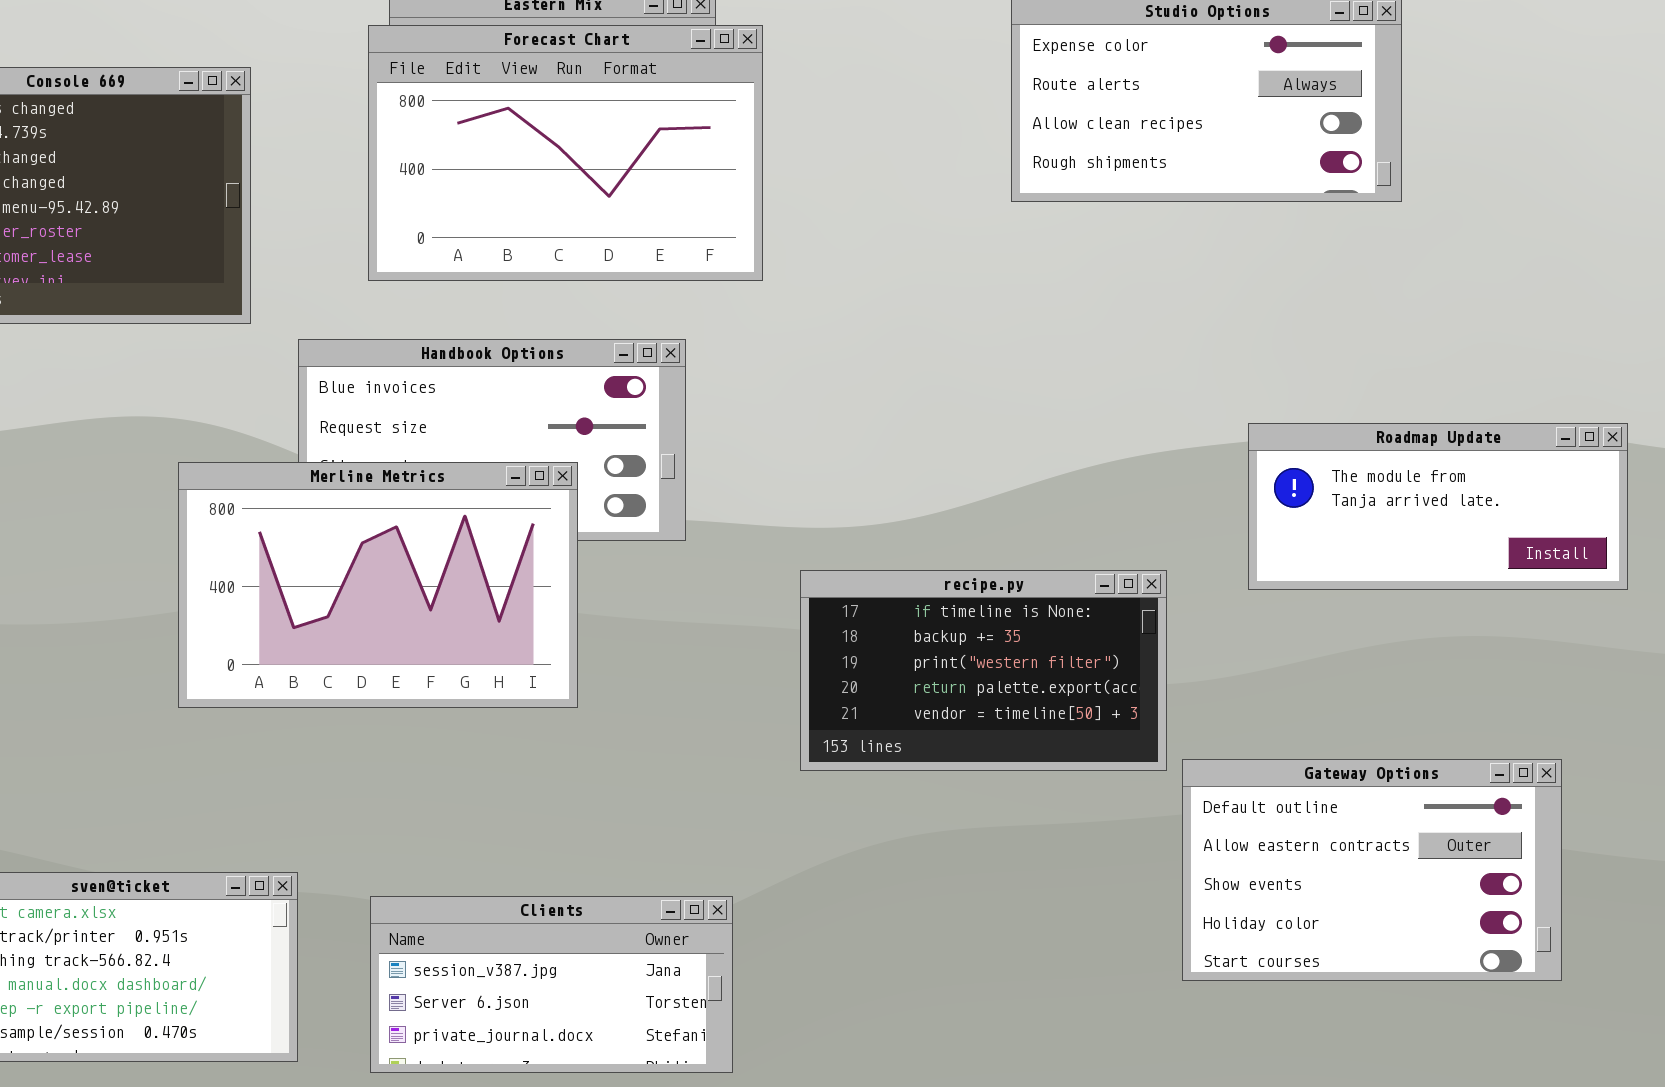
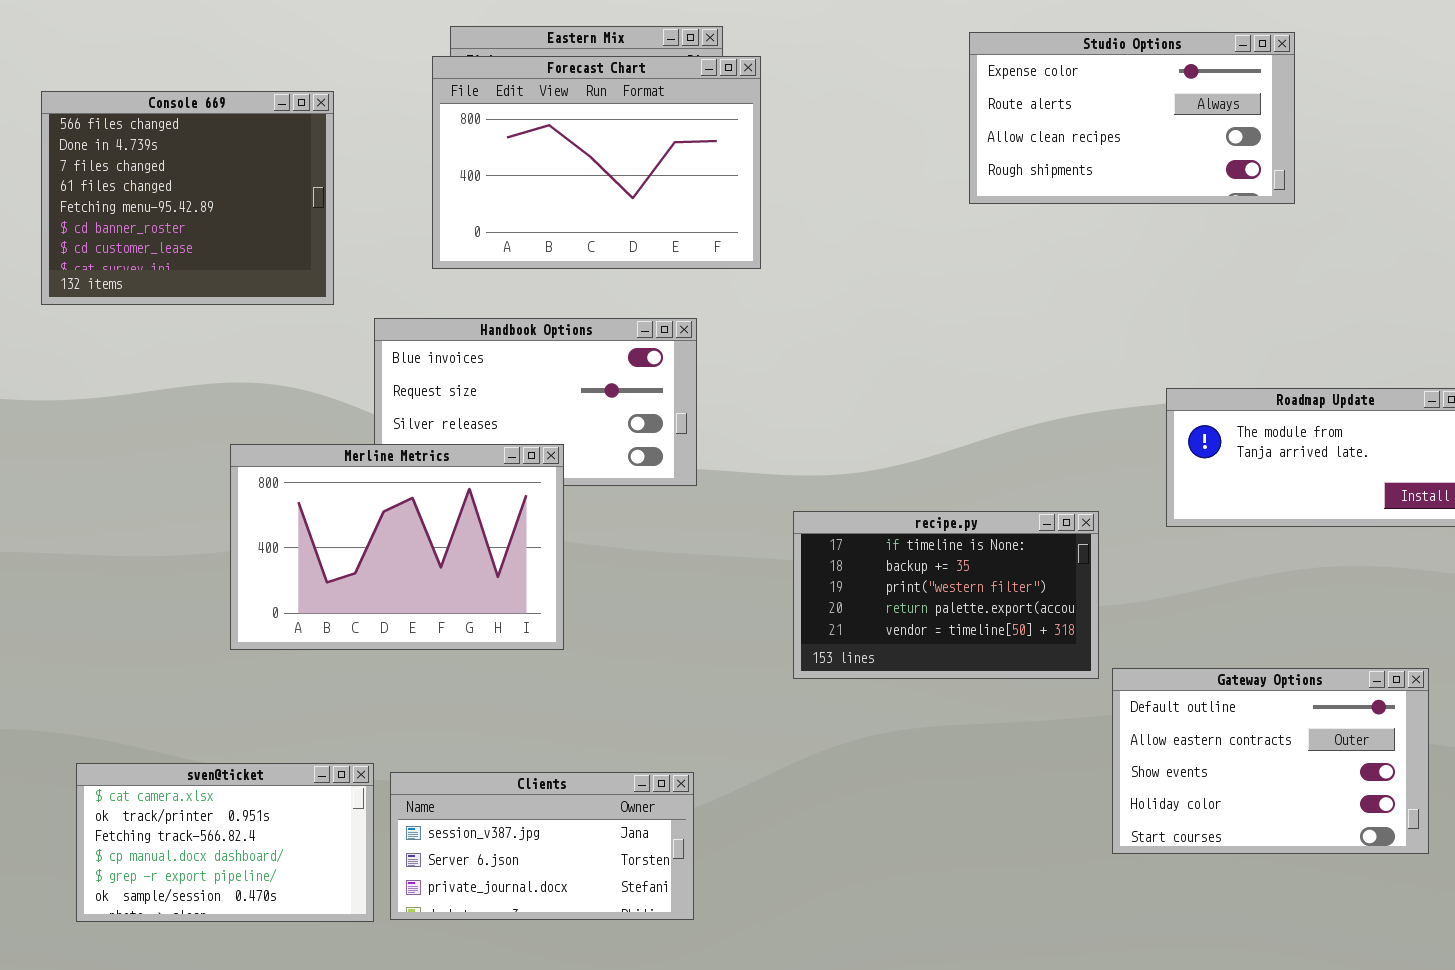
Merline Metrics: [178,462,578,708] -> [230,444,564,650], moved
Clients: [370,896,733,1073] -> [390,772,694,920], moved

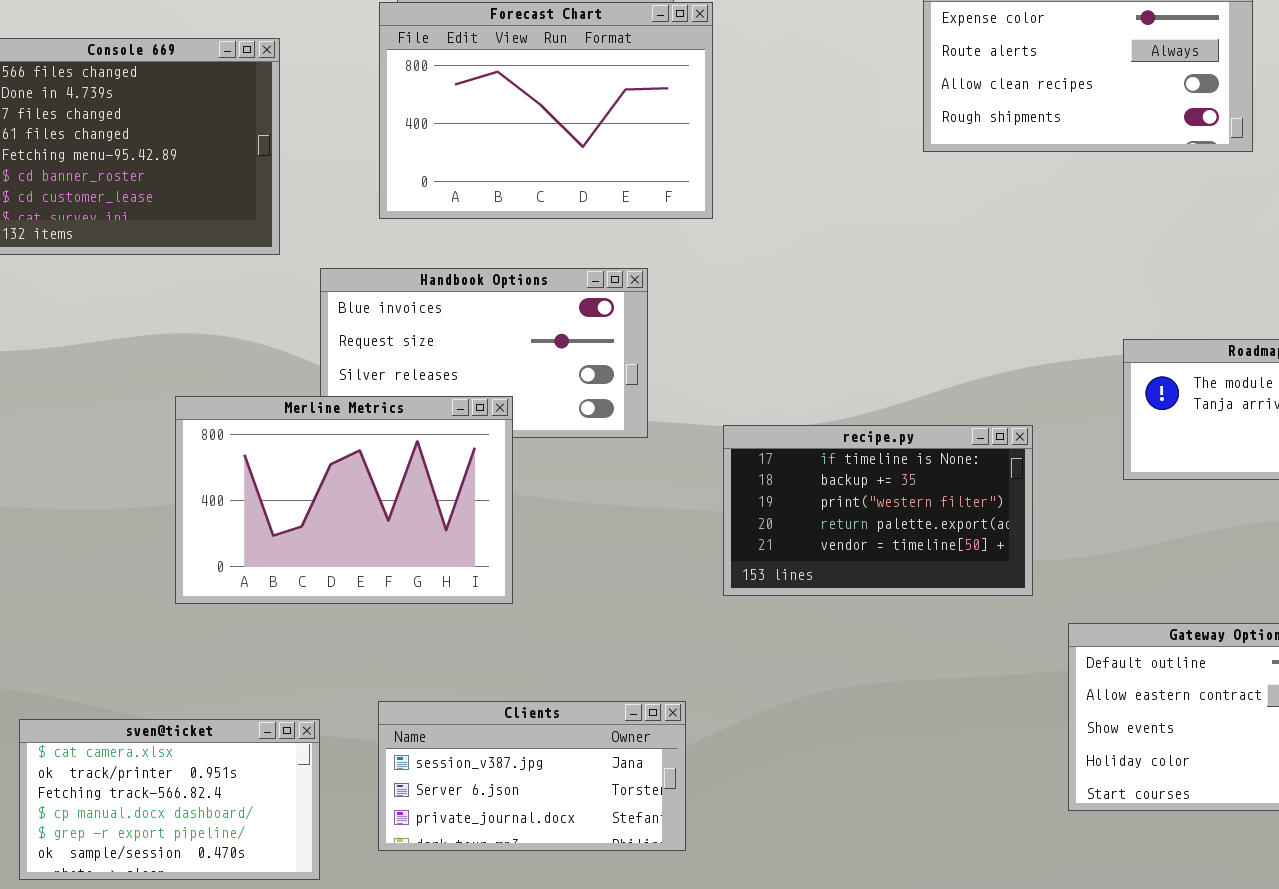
recipe.py: [793,511,1099,679] -> [723,425,1033,596], moved
Clients: [390,772,694,920] -> [378,701,686,851], moved

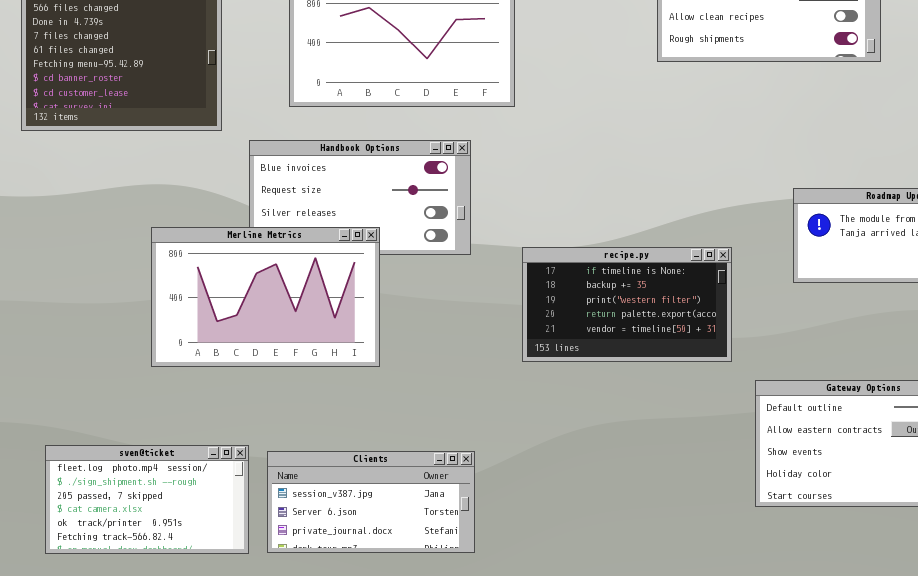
Clients: [378,701,686,851] -> [267,451,475,553], moved
sven@ticket: [19,719,320,880] -> [45,445,249,554], scrolled up 3 rows

